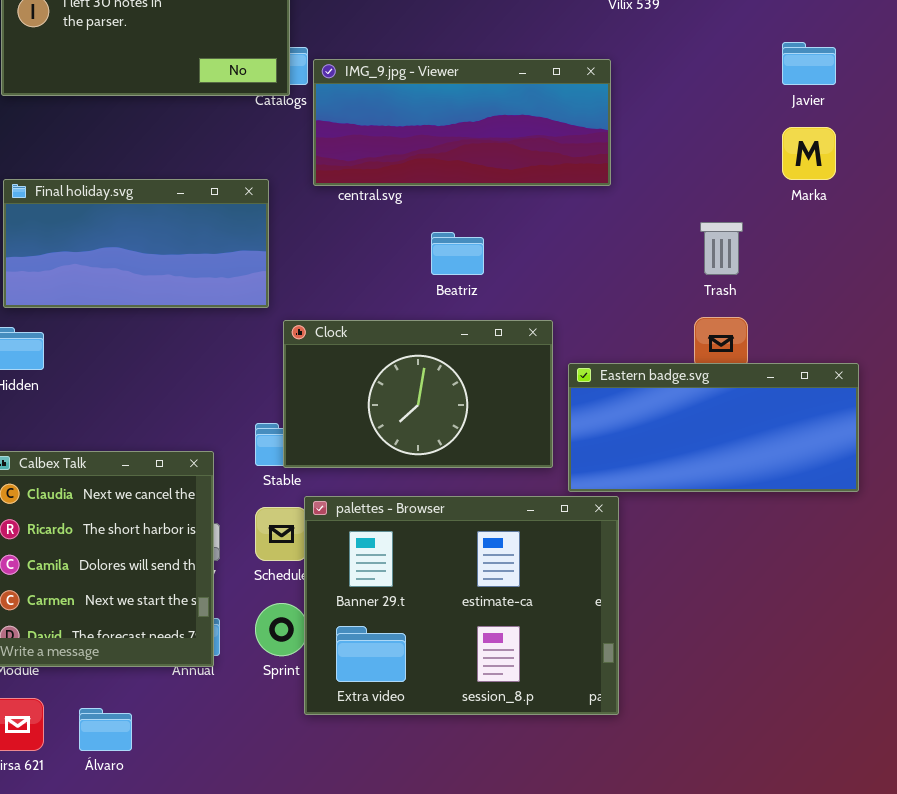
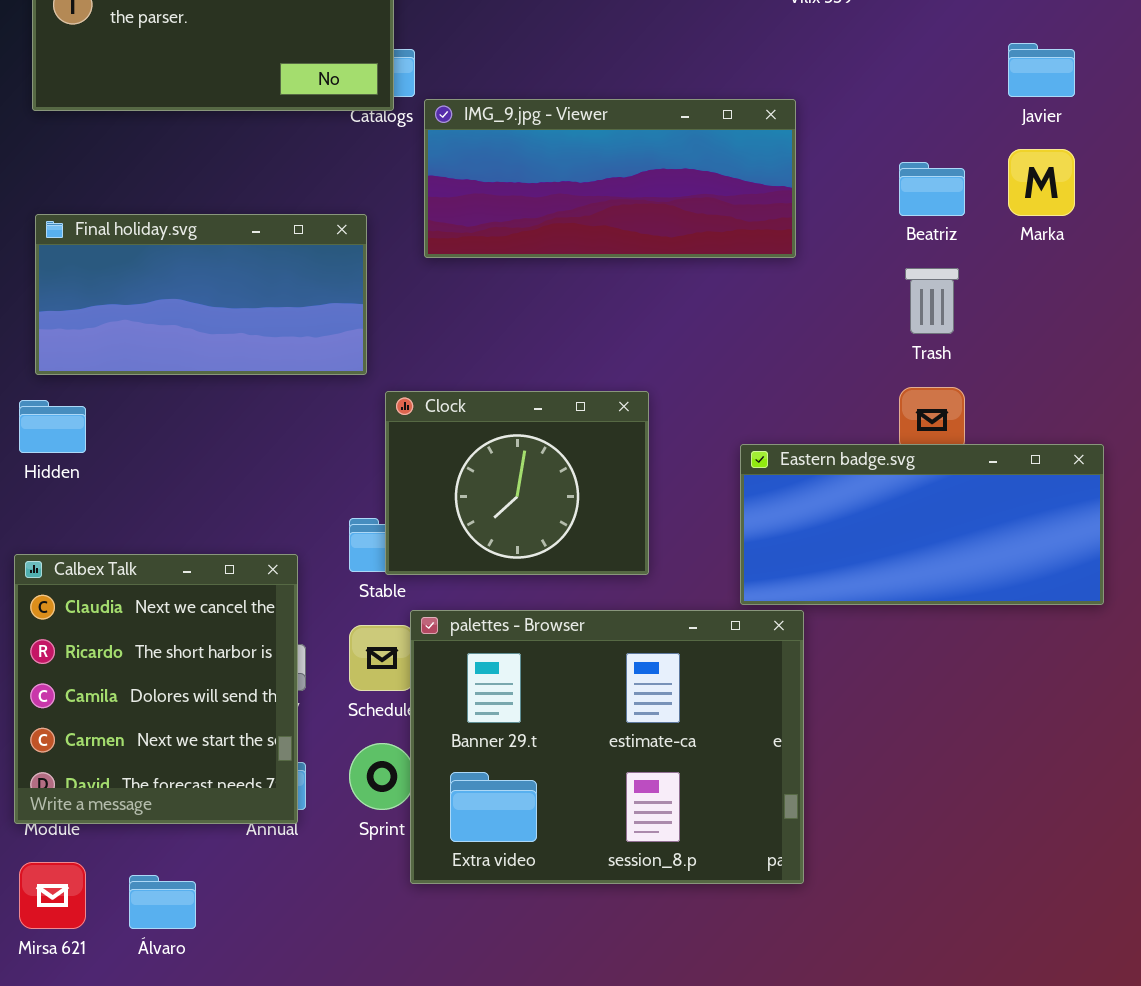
IMG_9.jpg - Viewer: [313,59,611,186] -> [424,99,796,258], moved
Beatriz: [431,232,484,275] -> [899,162,965,216], moved
Clock: [283,320,553,468] -> [385,391,649,575], resized

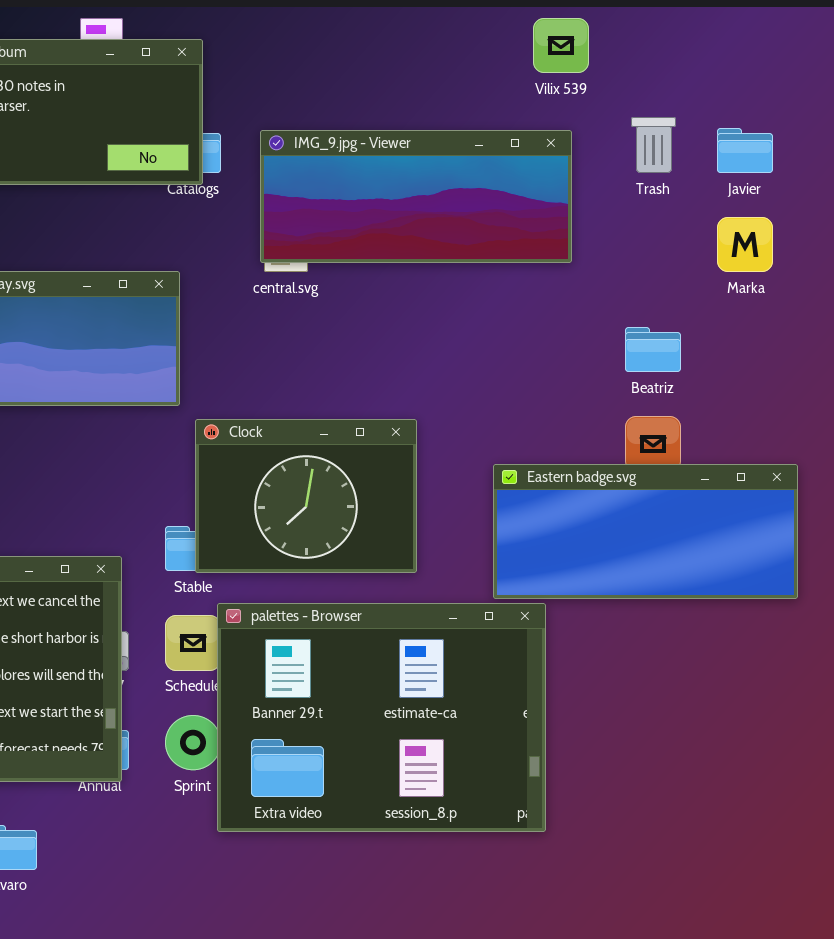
IMG_9.jpg - Viewer: [424,99,796,258] -> [260,130,572,263], moved
Beatriz: [899,162,965,216] -> [625,327,681,372], moved
Trash: [905,268,959,334] -> [631,117,676,173], moved

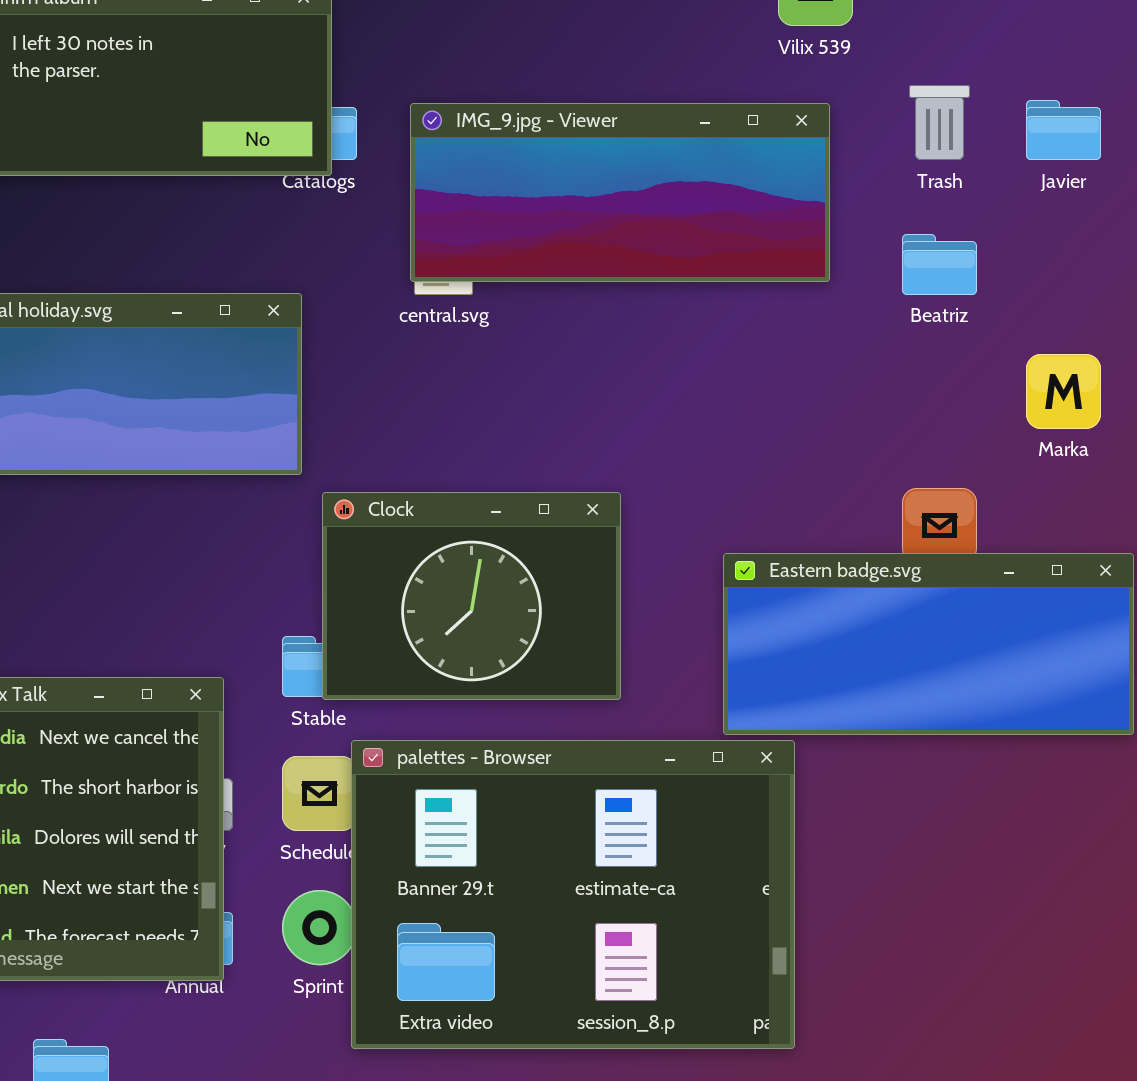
Marka: [717,217,773,272] -> [1026,354,1101,429], moved
Beatriz: [625,327,681,372] -> [902,234,977,295], moved

